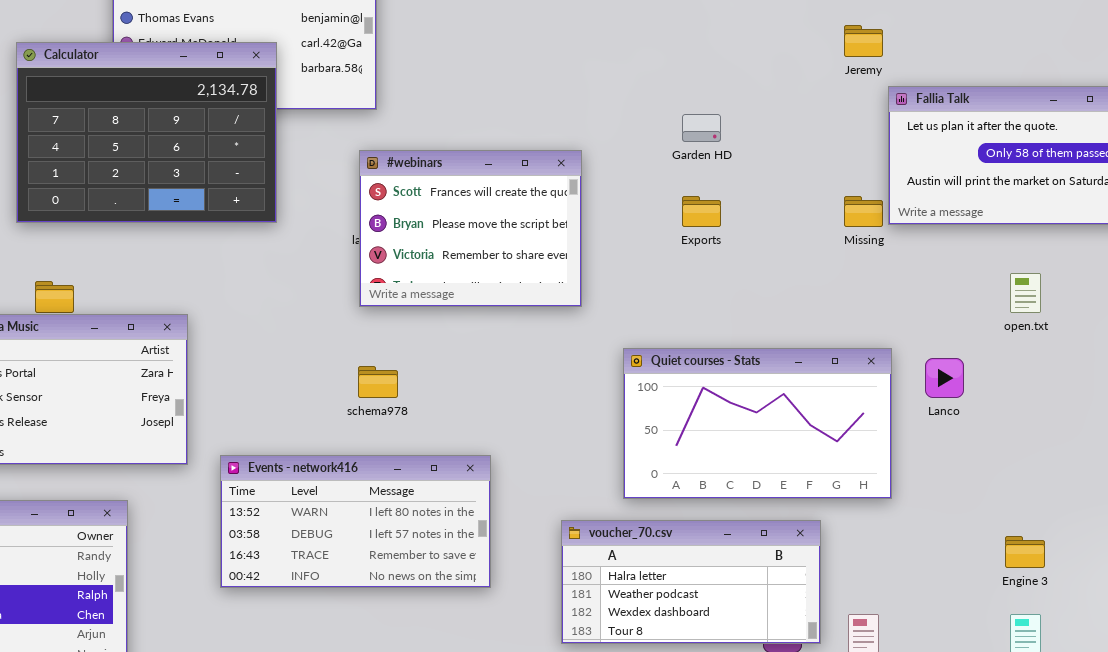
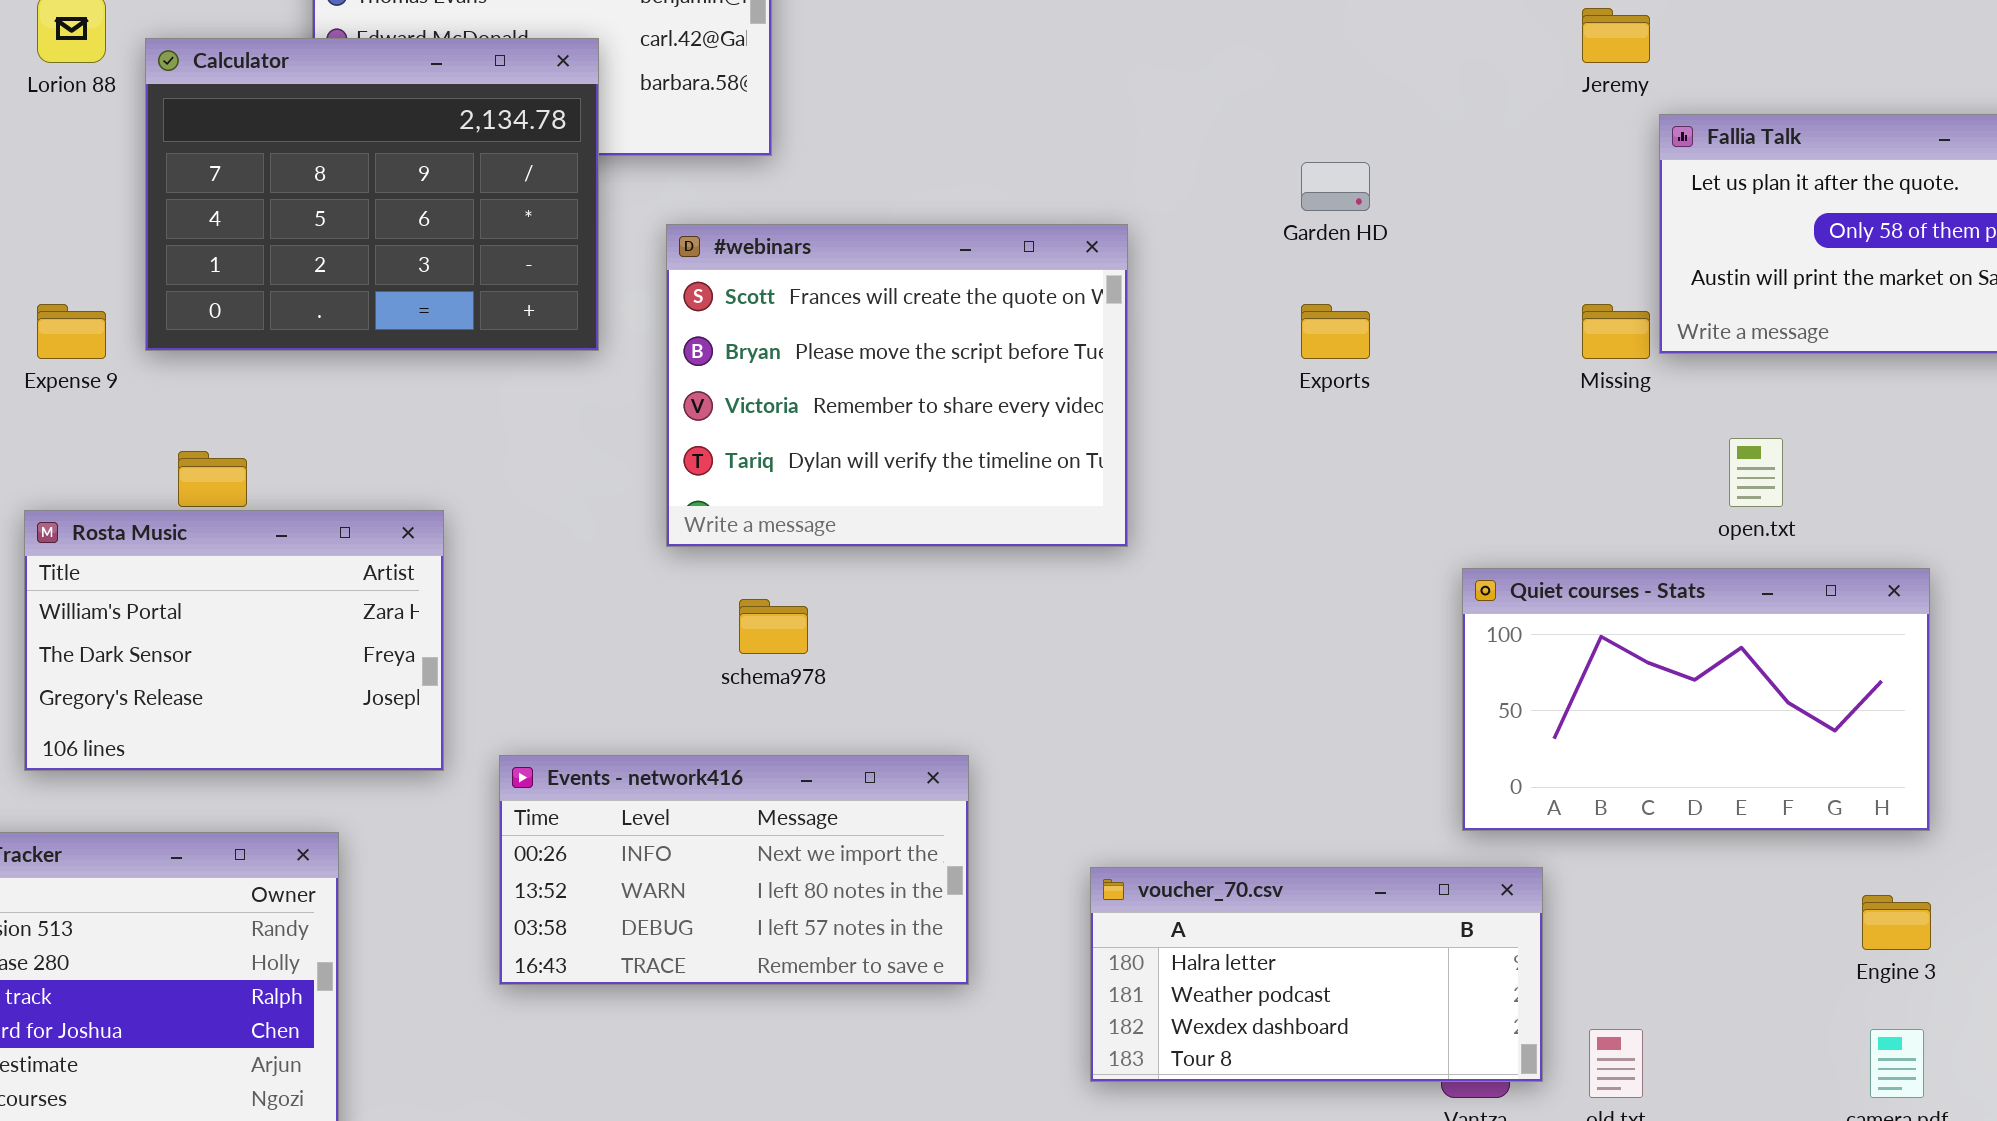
#webinars: [359,150,582,307] -> [666,224,1128,547], resized
open.txt: [1010,273,1041,313] -> [1729,438,1783,507], moved
Quiet courses - Stats: [623,348,892,499] -> [1462,568,1930,831], moved
Events - network416: [220,455,491,588] -> [499,755,969,985], scrolled up 1 row

